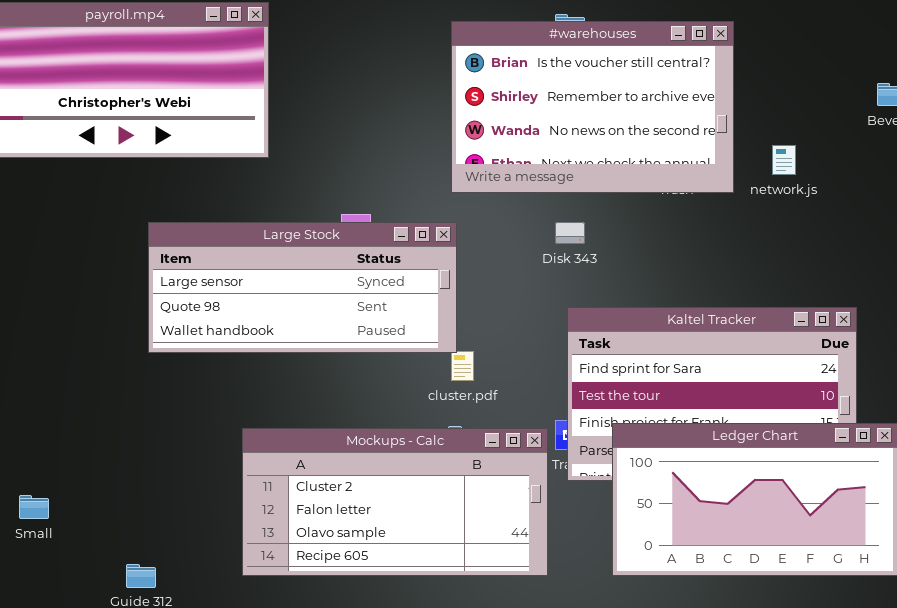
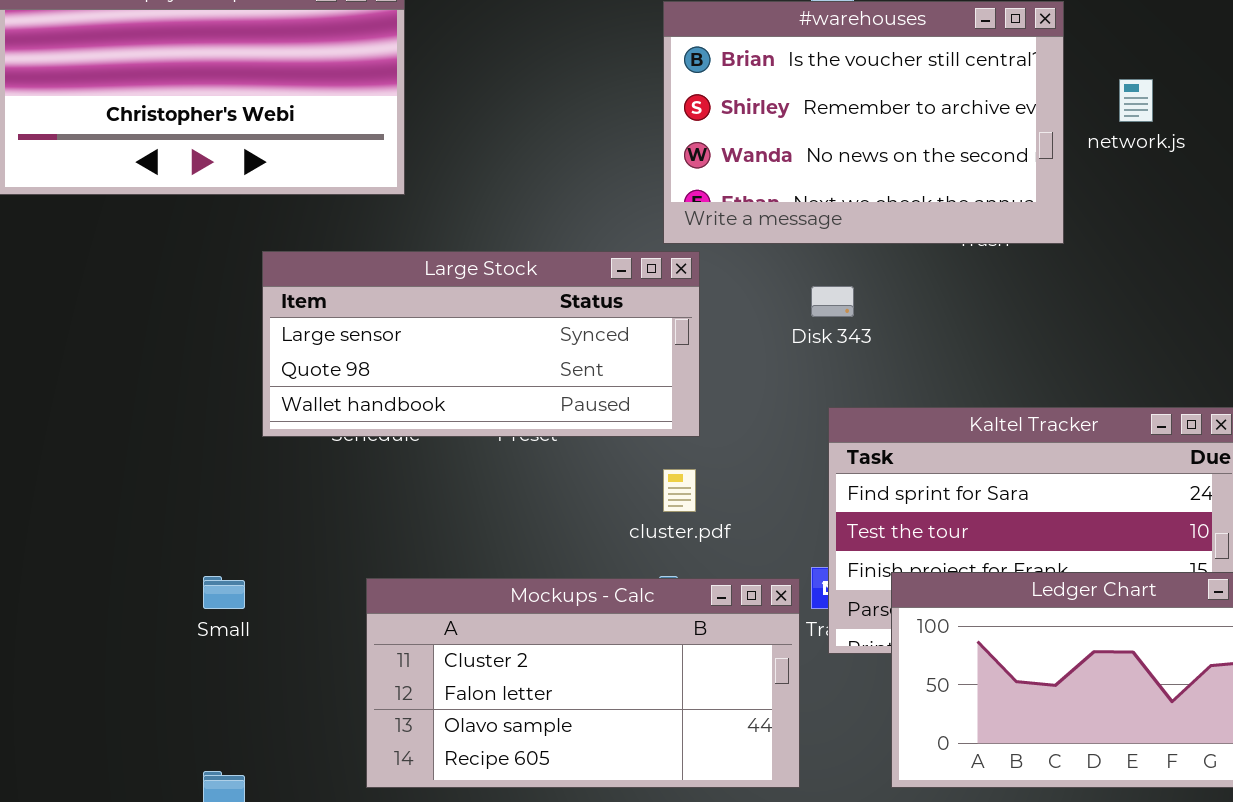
network.js: [772,145,796,175] -> [1119,79,1153,122], moved
Large Stock: [148,222,457,353] -> [262,251,700,437], moved
Small: [19,495,49,519] -> [203,576,245,609], moved

